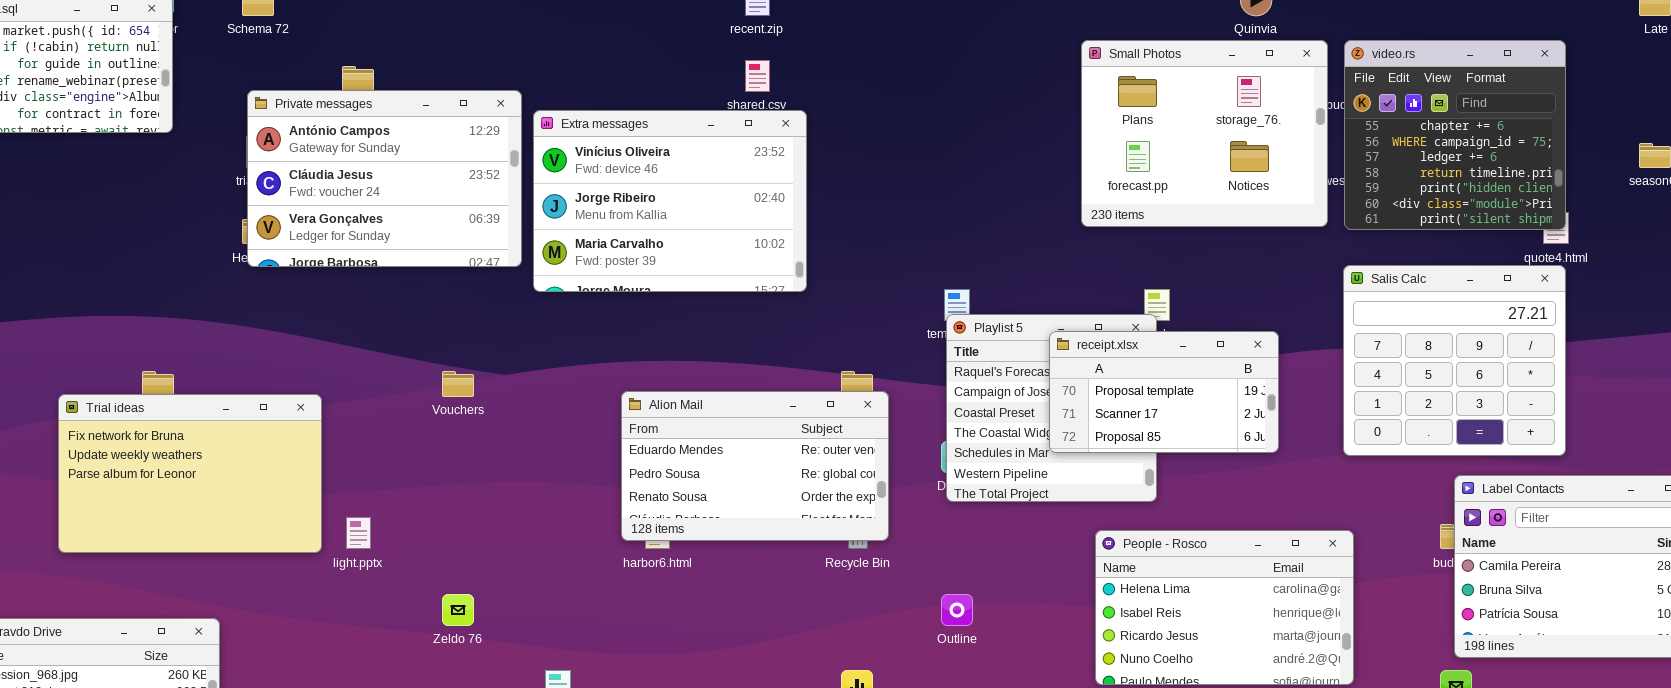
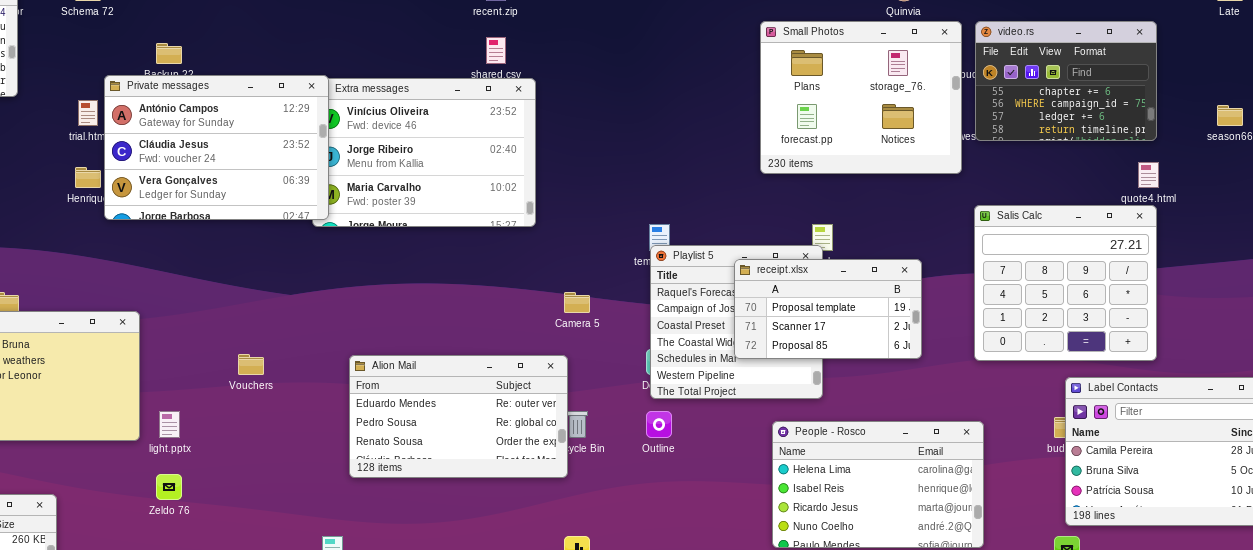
video.rs: [1344,40,1566,230] -> [975,21,1157,141], resized
Private messages: [247,90,522,267] -> [104,75,329,220], moved
Vouchers: [442,371,474,397] -> [238,354,264,375], moved
Alion Mail: [621,391,889,541] -> [349,355,568,478], moved
Zeldo 76: [442,594,474,626] -> [156,474,182,500], moved
Outline: [941,594,973,626] -> [646,411,672,438], moved

